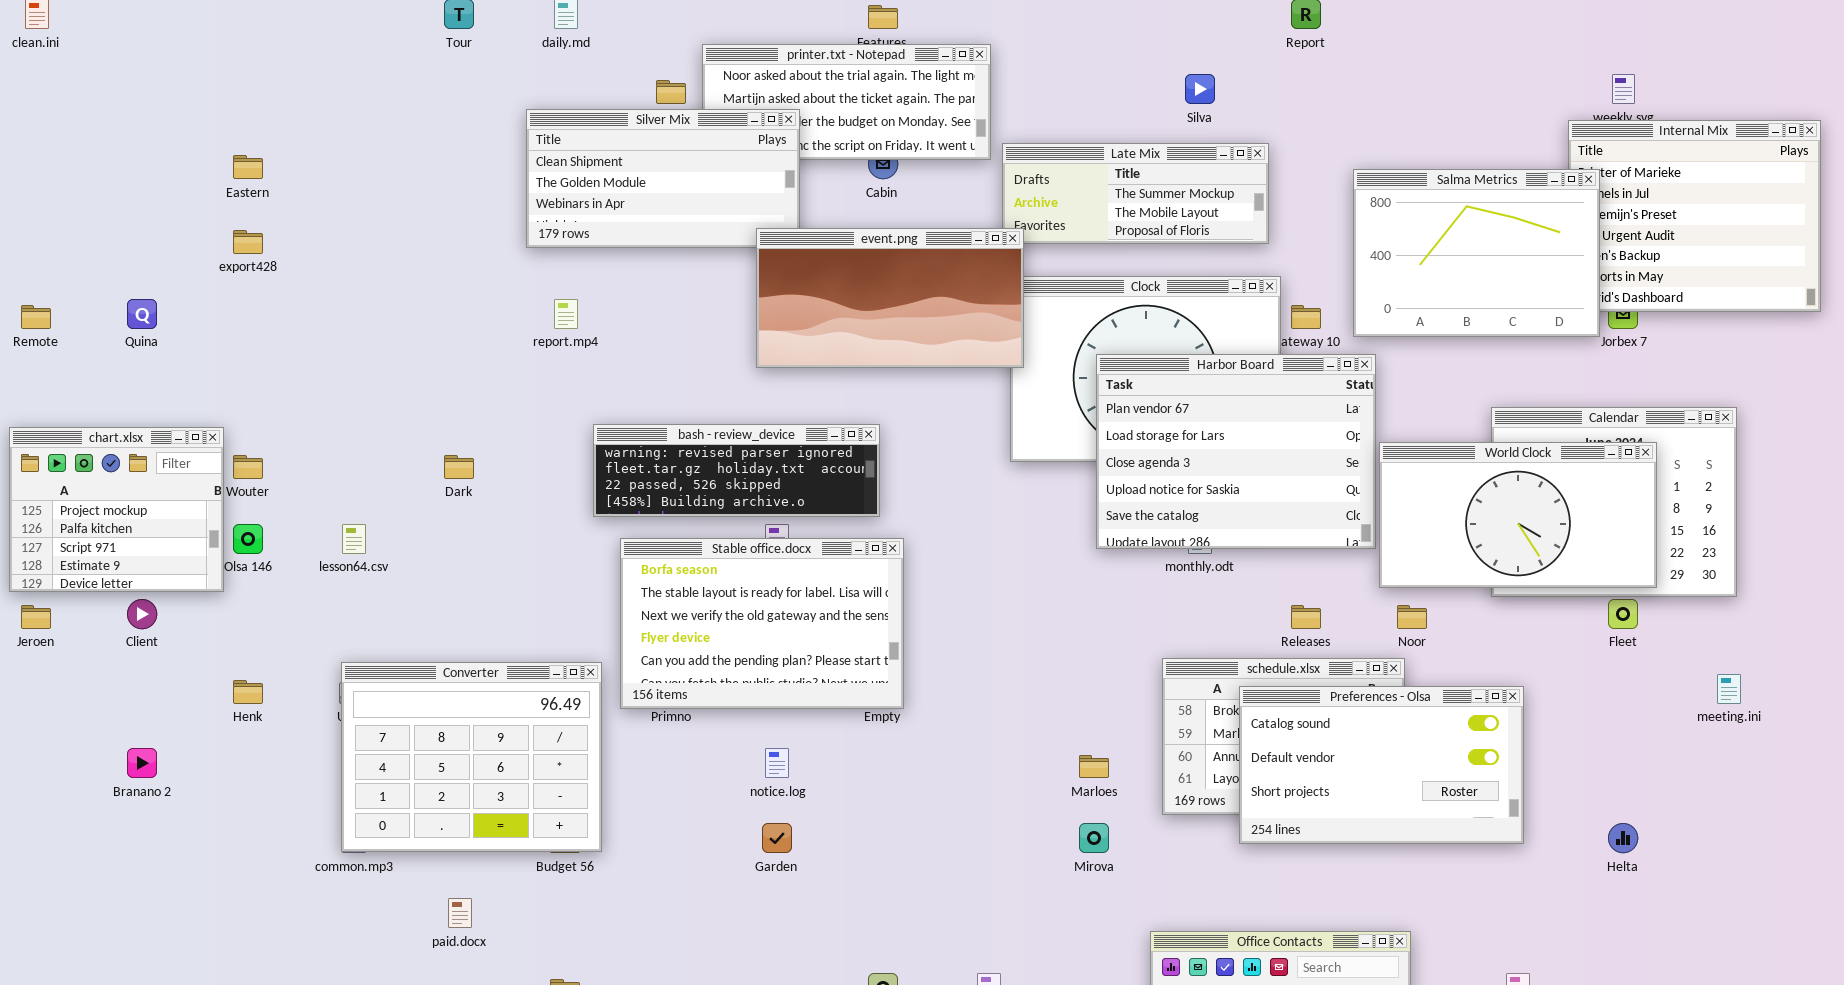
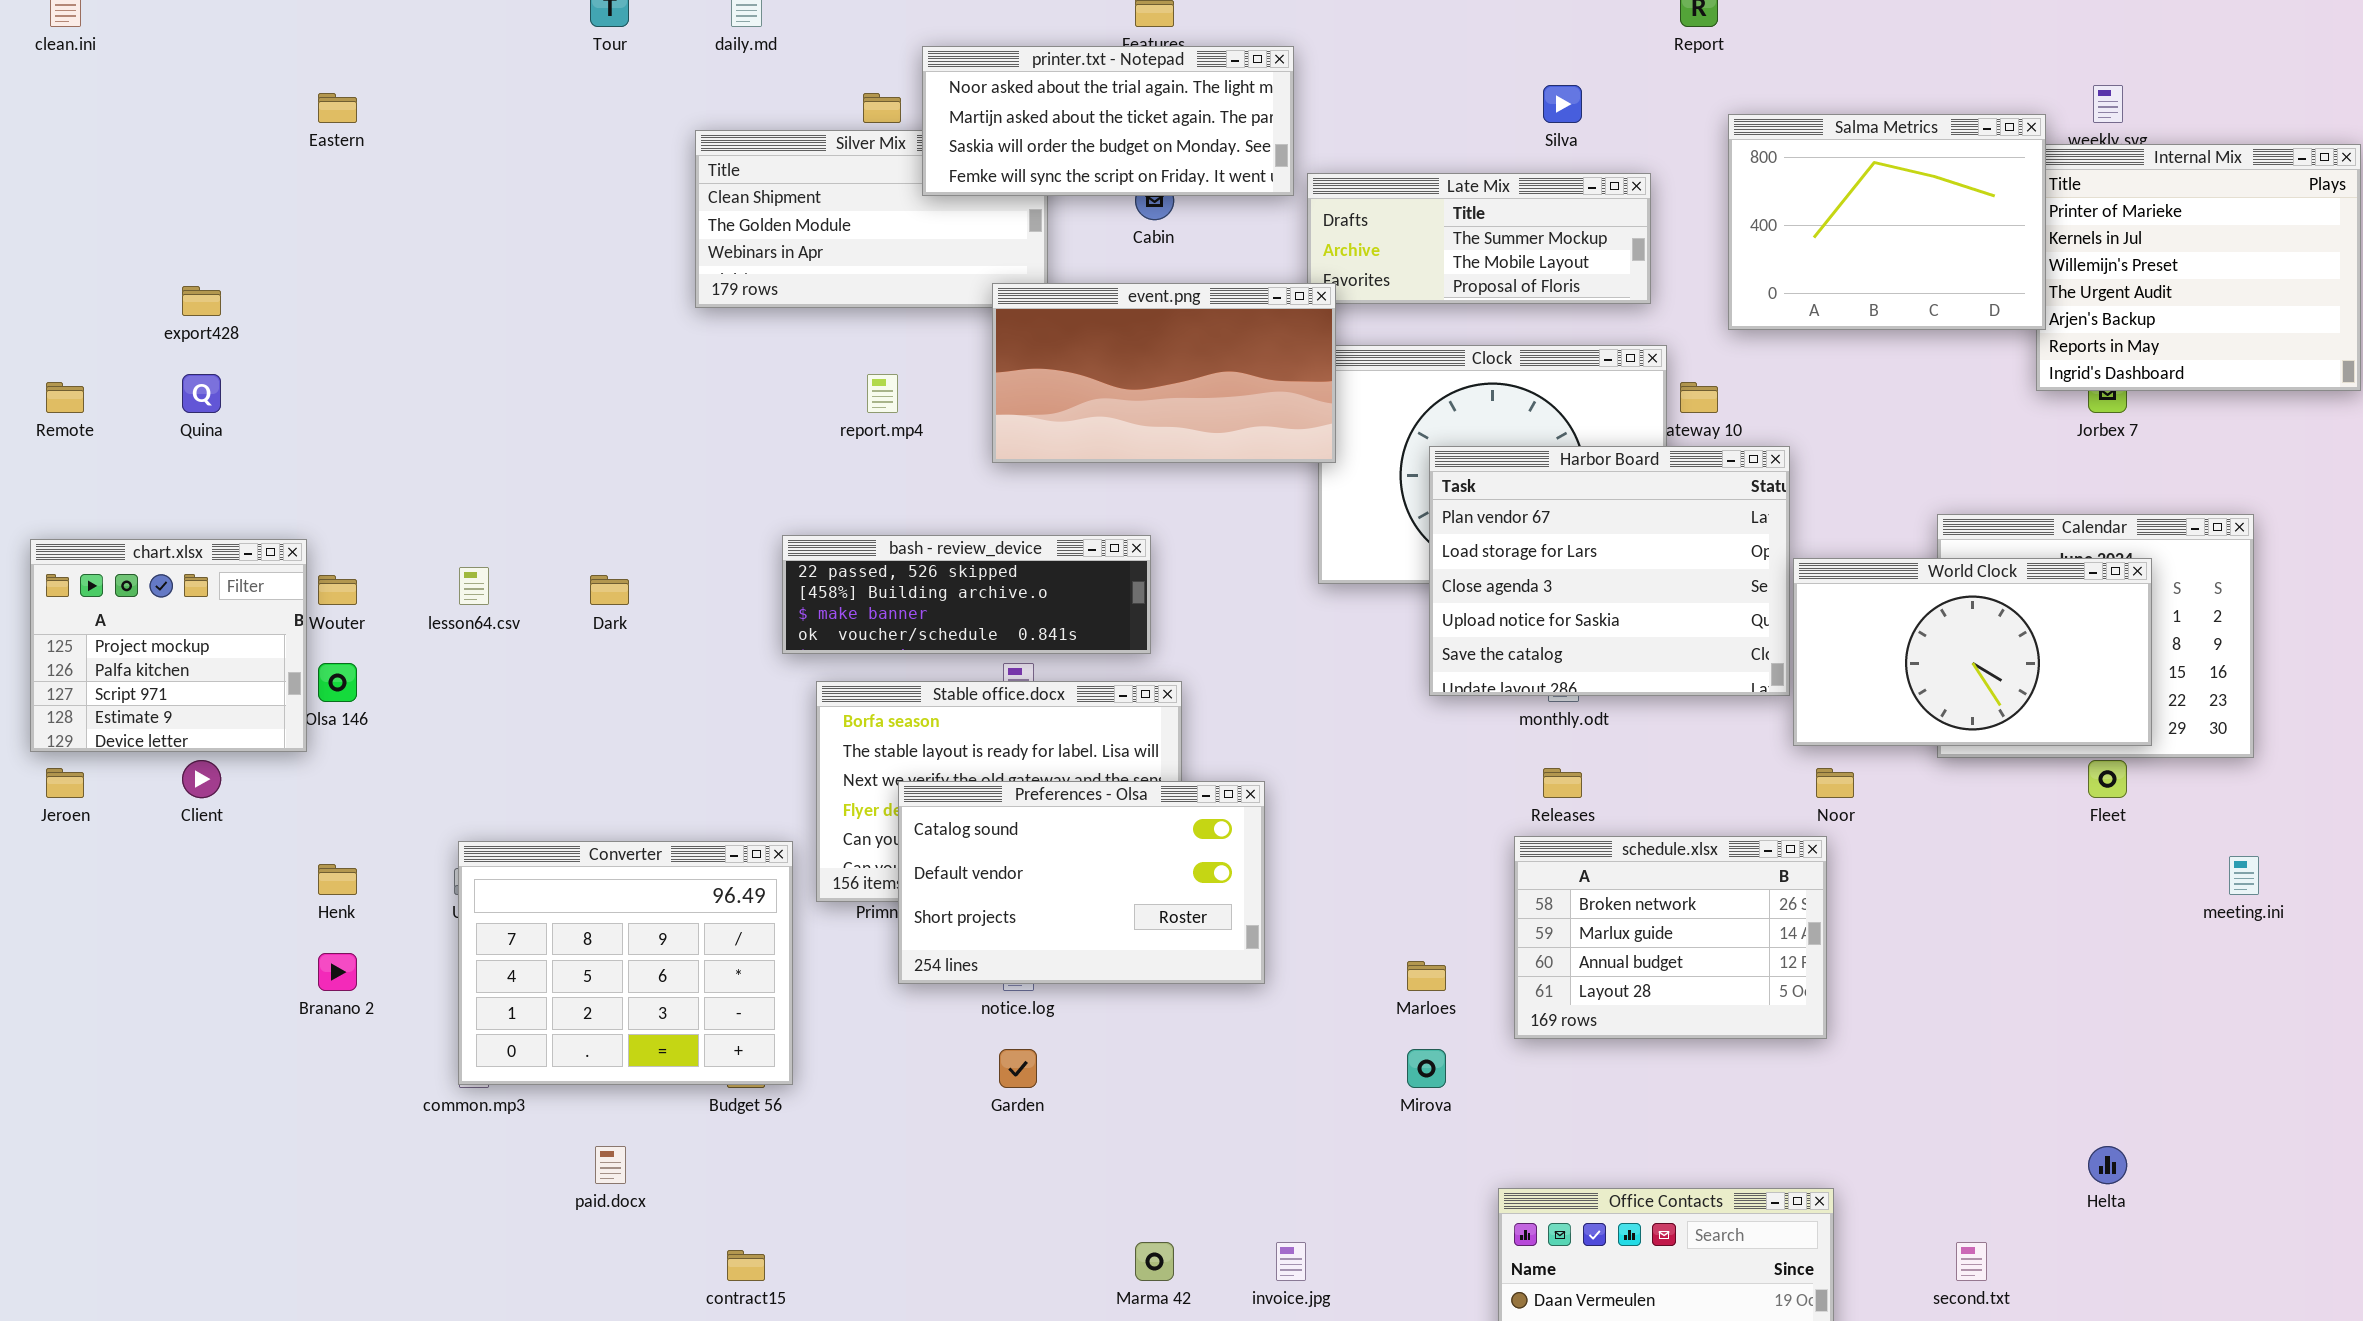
printer.txt - Notepad: [702,44,991,160] -> [922,46,1294,196], raised
Eastern: [233,155,263,179] -> [318,93,357,123], moved
Salma Metrics: [1353,169,1600,337] -> [1728,114,2046,330], moved
export428: [233,230,263,254] -> [182,286,221,316], moved
report.mp4: [554,299,578,329] -> [867,374,898,413], moved
bash - review_device: [593,424,880,517] -> [782,535,1151,654], scrolled down 2 rows
lesson64.csv: [342,524,366,554] -> [459,567,489,605], moved
Releases: [1291,605,1321,629] -> [1543,768,1582,798], moved
Preferences - Olsa: [1239,686,1524,844] -> [898,781,1265,984], moved
Branano 2: [127,748,157,778] -> [318,953,357,991], moved
Helta: [1608,823,1638,853] -> [2088,1146,2127,1184], moved

